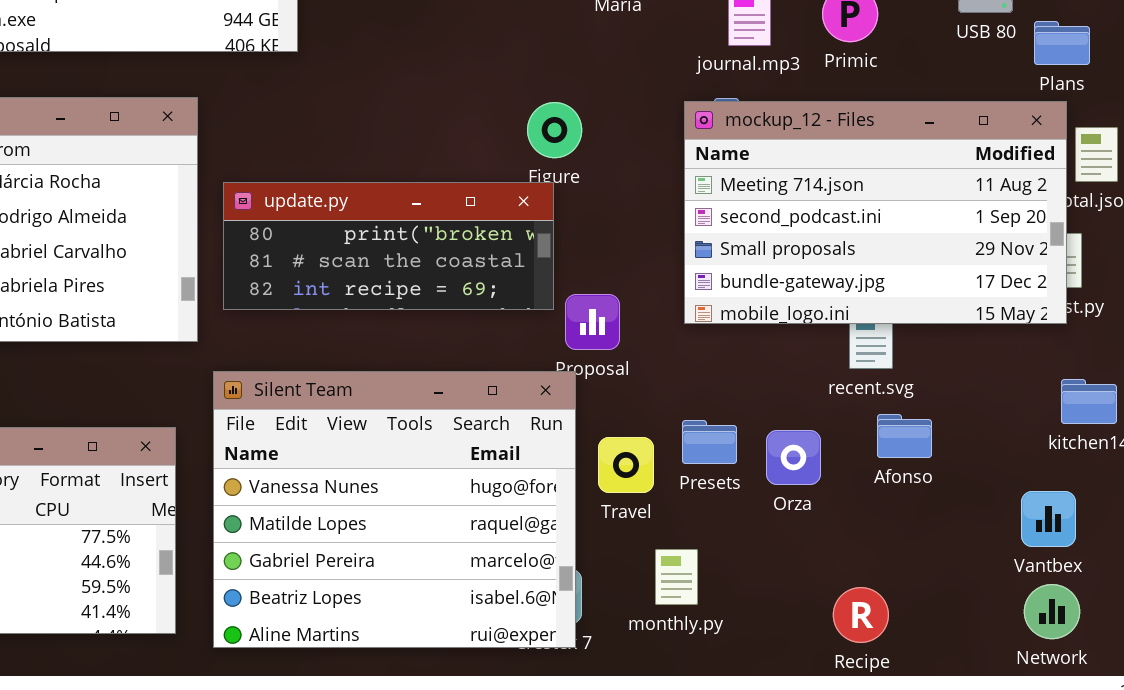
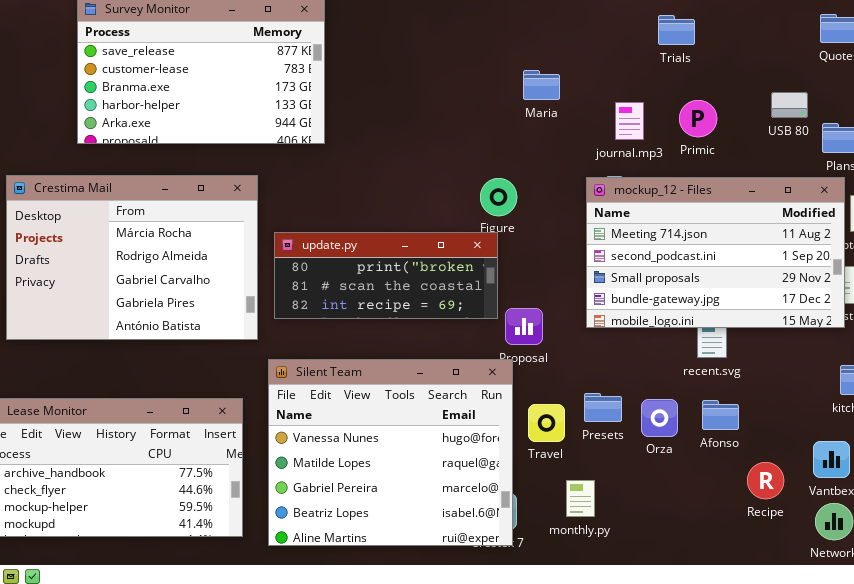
Afonso: [877,414,932,458] -> [702,400,739,430], moved
Recipe: [833,587,889,643] -> [747,462,784,499], moved

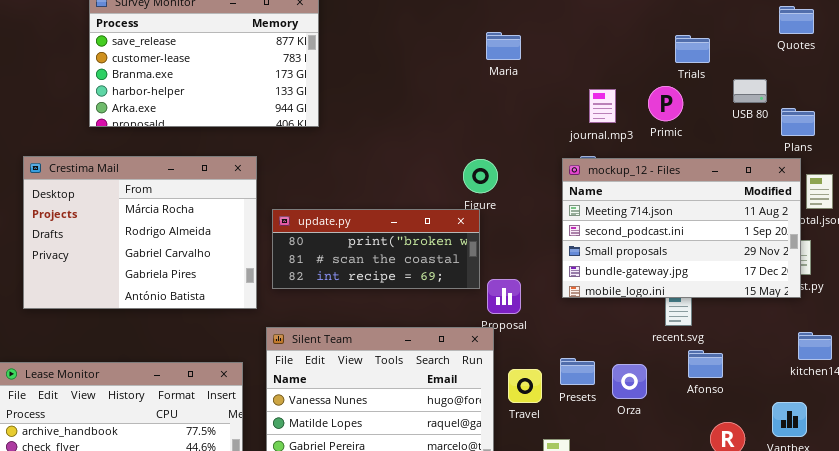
Trials: [658,15,695,45] -> [675,35,710,63], moved
Maria: [523,70,560,100] -> [486,32,521,60], moved
Afonso: [702,400,739,430] -> [688,350,723,378], moved

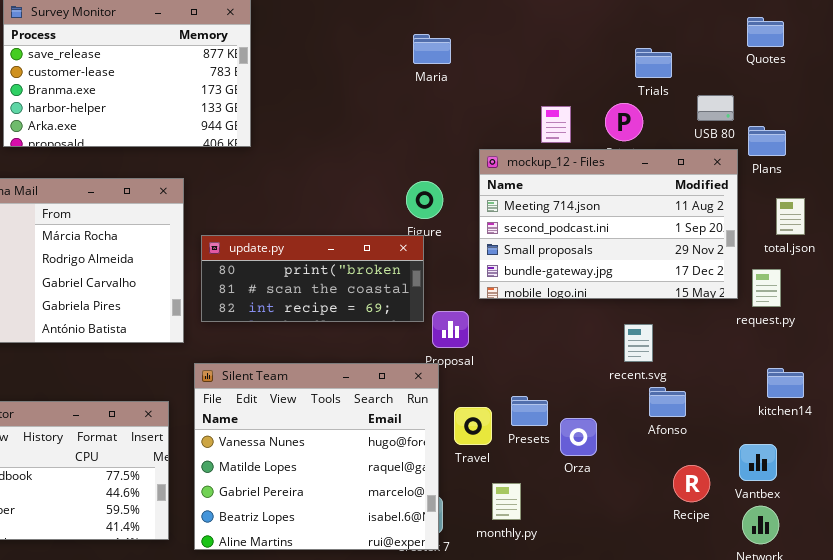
Maria: [486,32,521,60] -> [413,34,451,64], moved
mockup_12 - Files: [562,158,801,298] -> [479,149,738,299], moved
Orza: [612,364,647,399] -> [560,418,597,456], moved

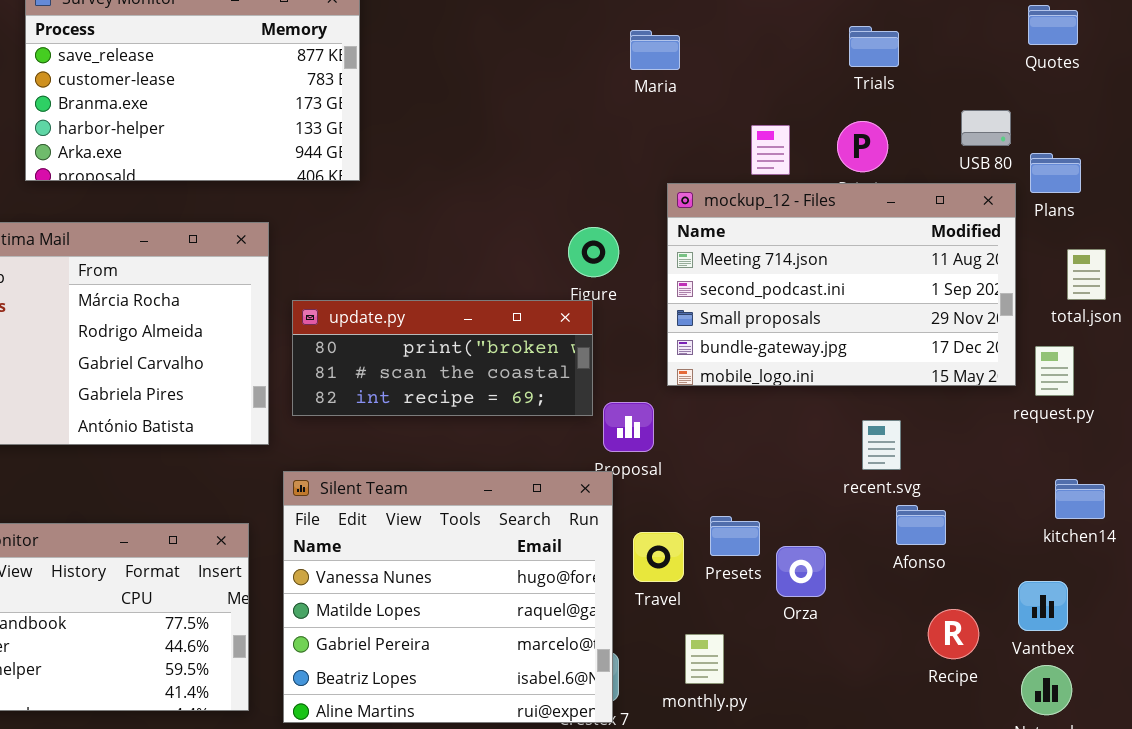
Maria: [413,34,451,64] -> [630,30,680,70], moved
Trials: [635,48,672,78] -> [849,26,899,67], moved

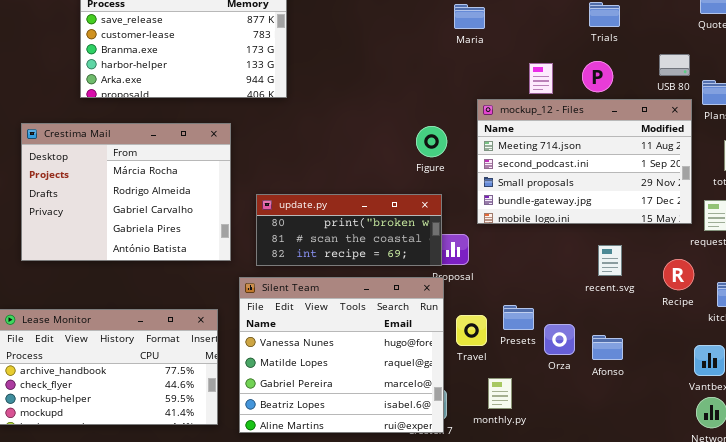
update.py: [292,300,593,416] -> [256,194,442,266], moved
Afonso: [896,505,946,545] -> [592,335,623,360], moved
Recipe: [928,609,979,659] -> [663,259,694,290], moved

